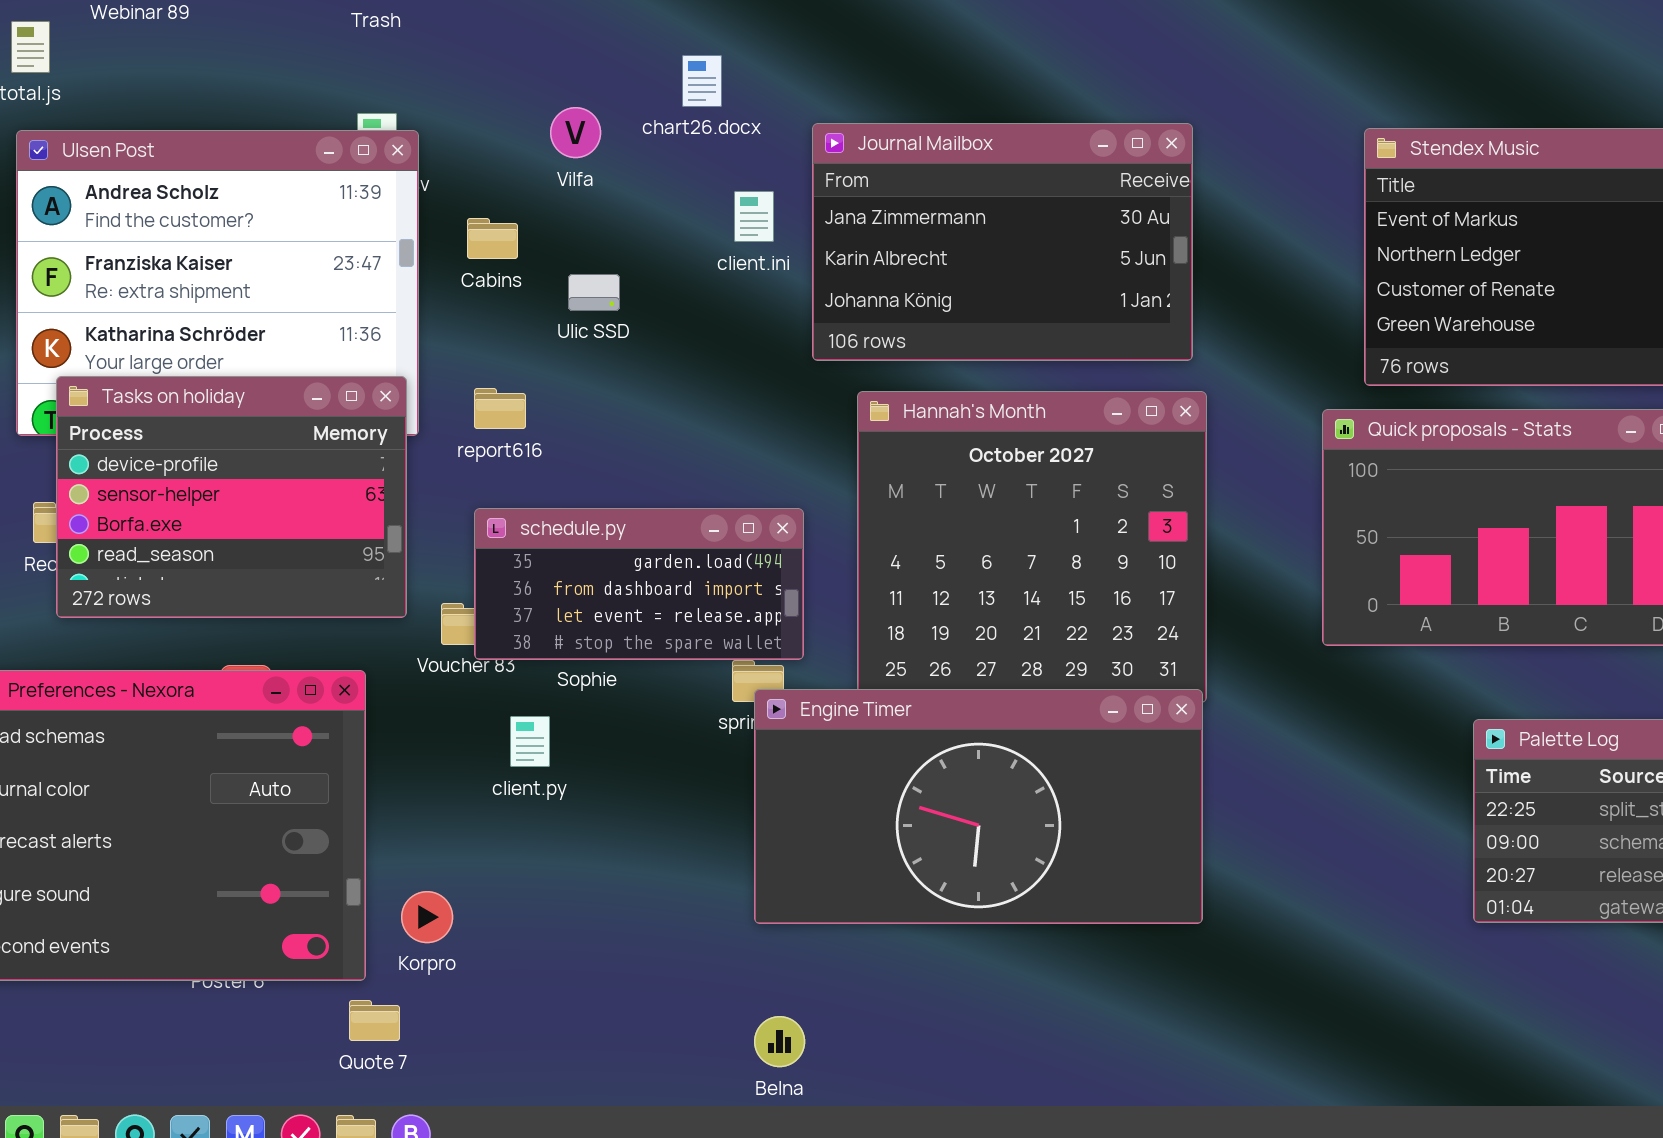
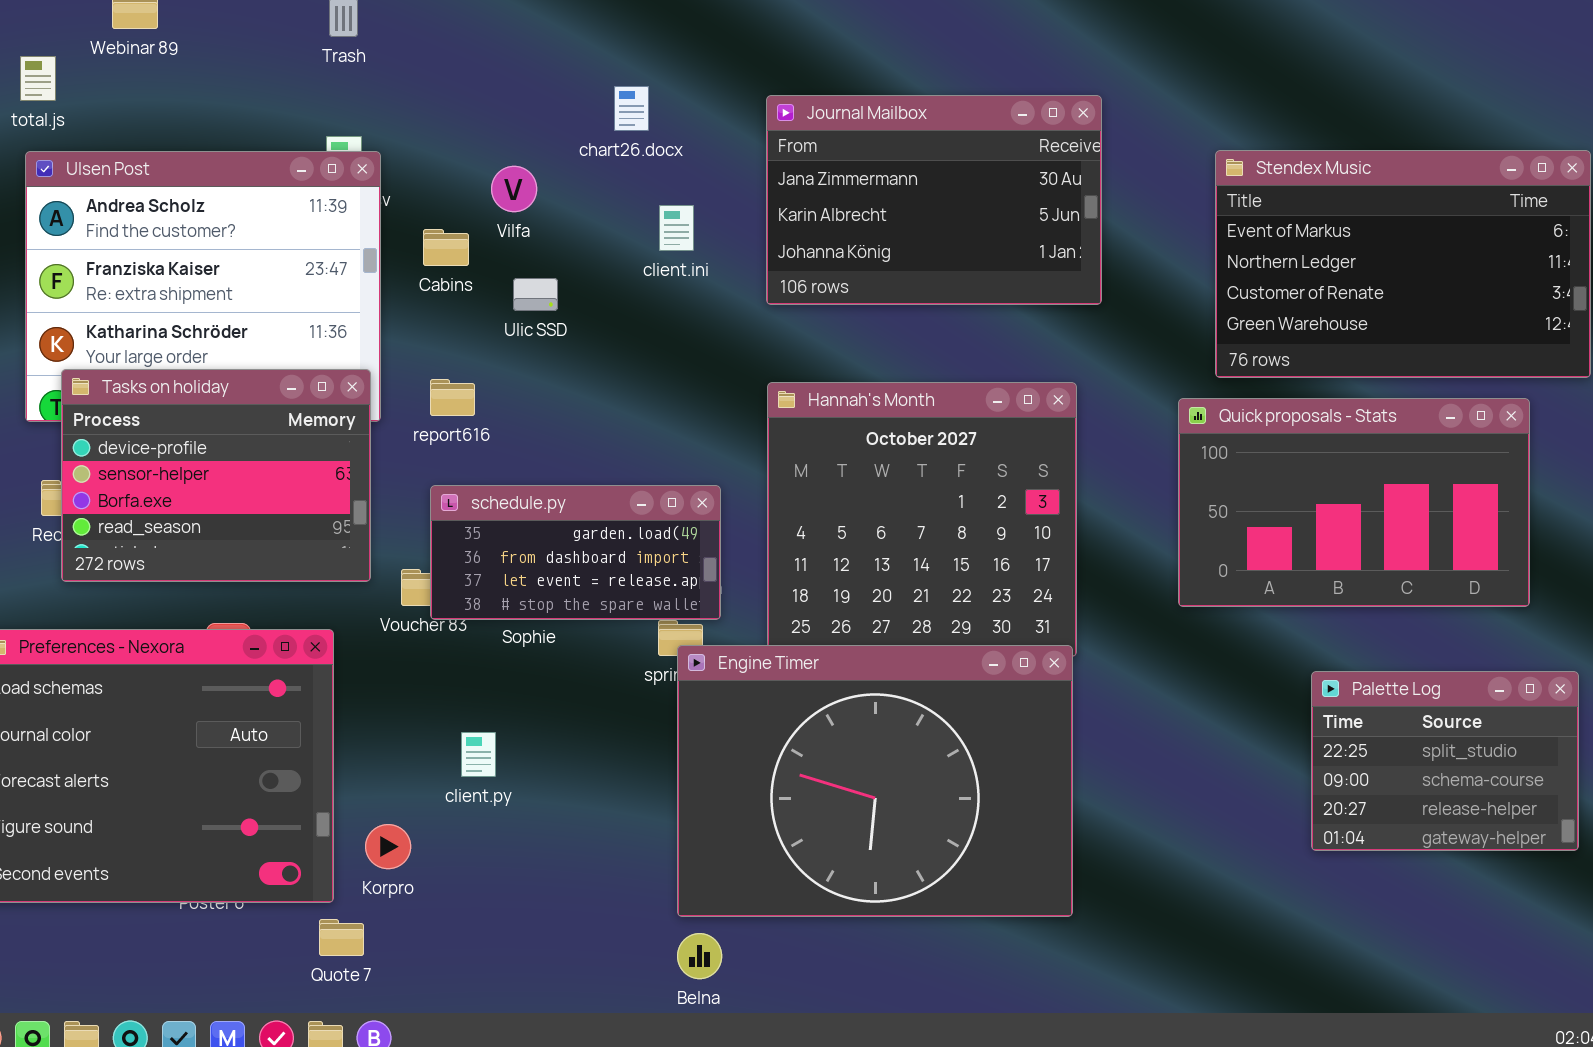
Vilfa: [550,107,601,158] -> [491,166,537,212], moved
Journal Mailbox: [812,123,1193,361] -> [766,95,1102,305], moved
Engine Timer: [754,689,1203,924] -> [677,645,1073,917], resized
client.py: [510,716,550,767] -> [461,732,496,777], moved

